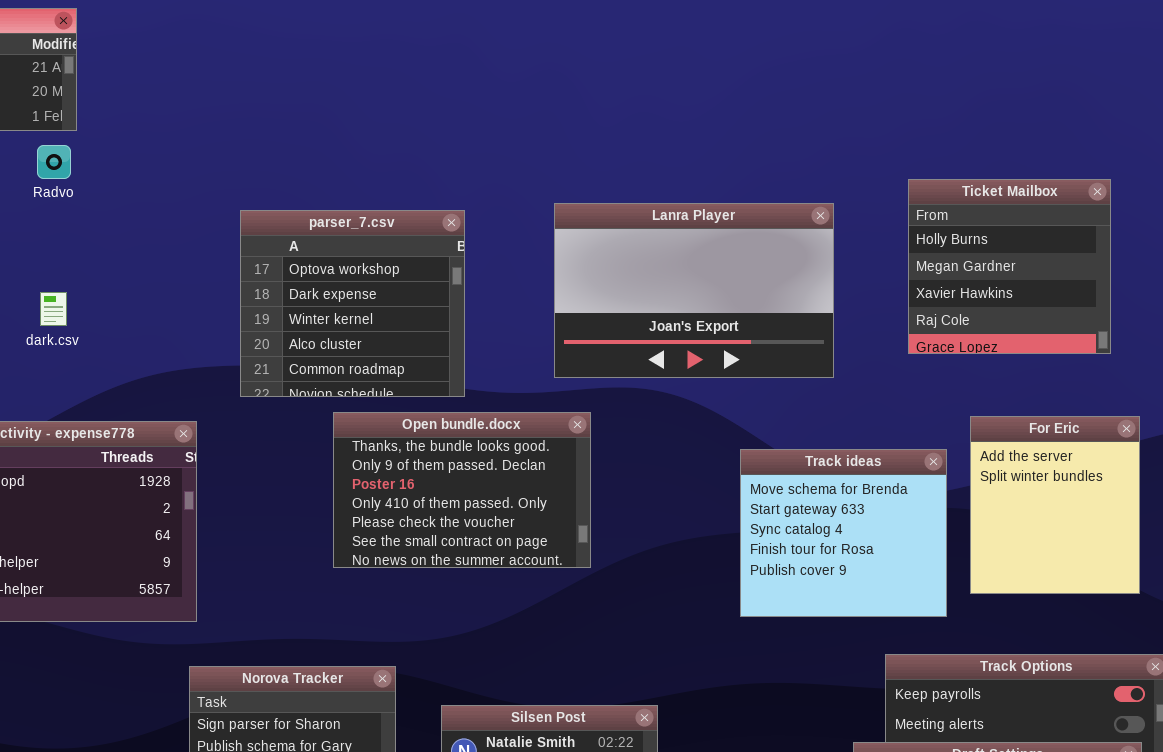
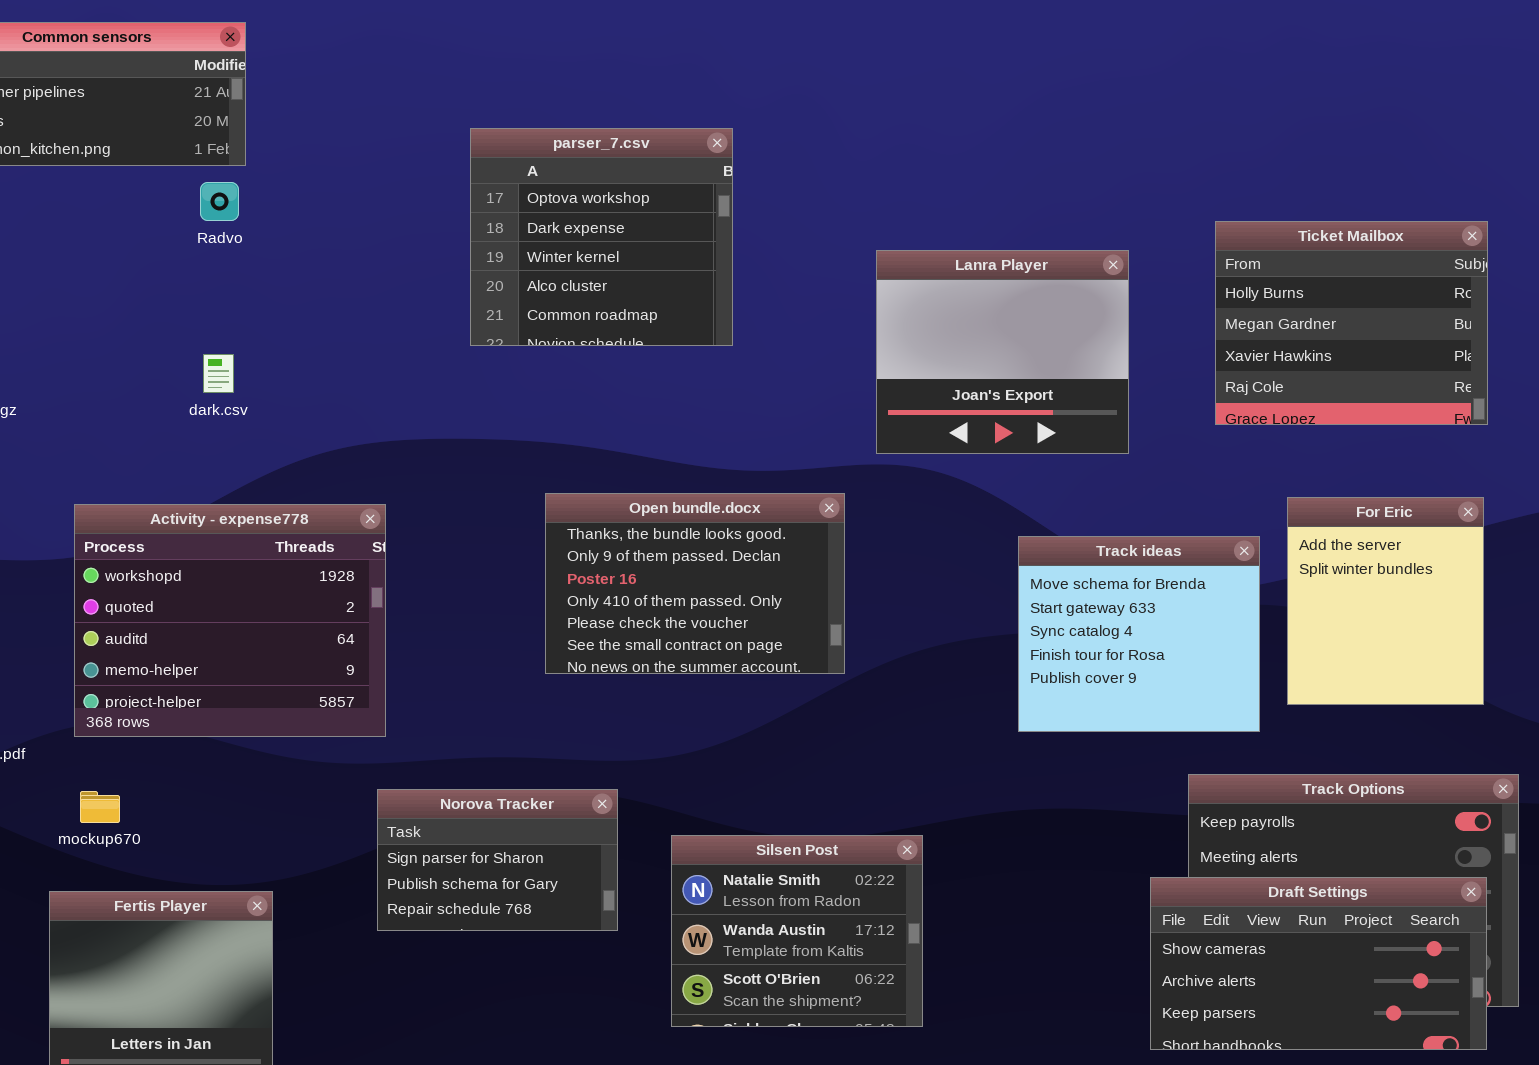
Ticket Mailbox: [908,179,1111,354] -> [1215,221,1488,425], resized
Lanra Player: [554,203,834,378] -> [876,250,1129,454], resized
parser_7.csv: [240,210,465,397] -> [470,128,733,346], moved

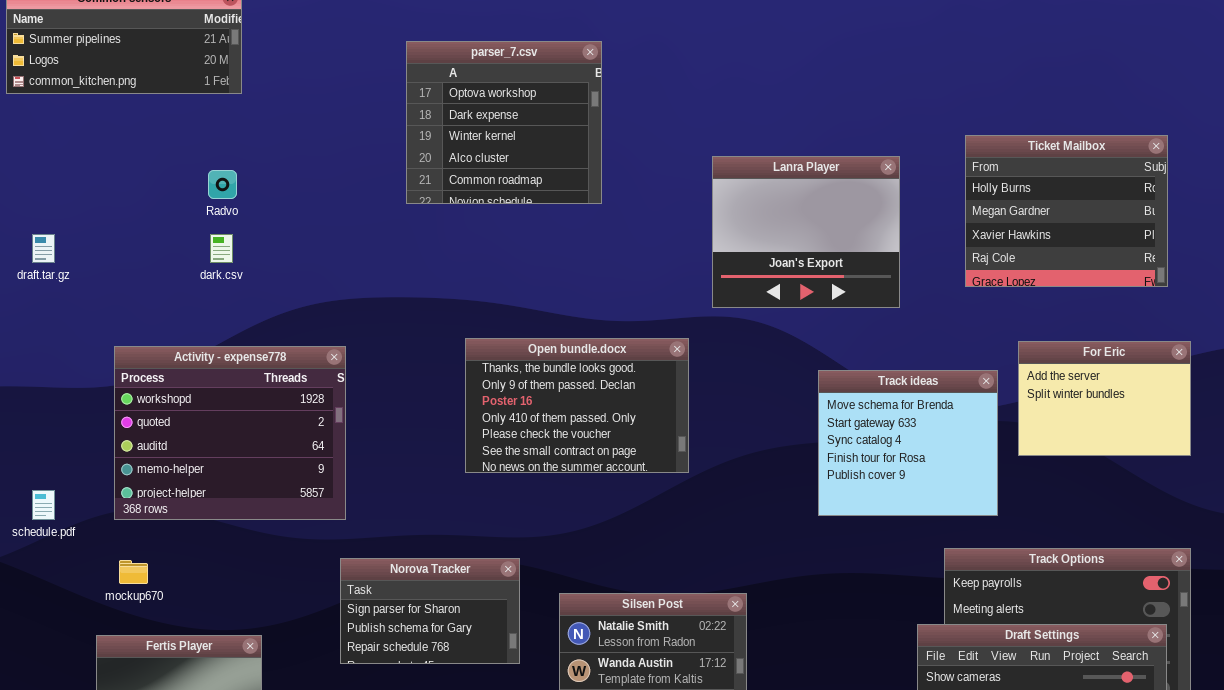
parser_7.csv: [470,128,733,346] -> [406,41,602,204], moved
Radvo: [200,182,239,221] -> [208,170,237,199], moved
For Eric: [1287,497,1484,705] -> [1018,341,1191,456], resized

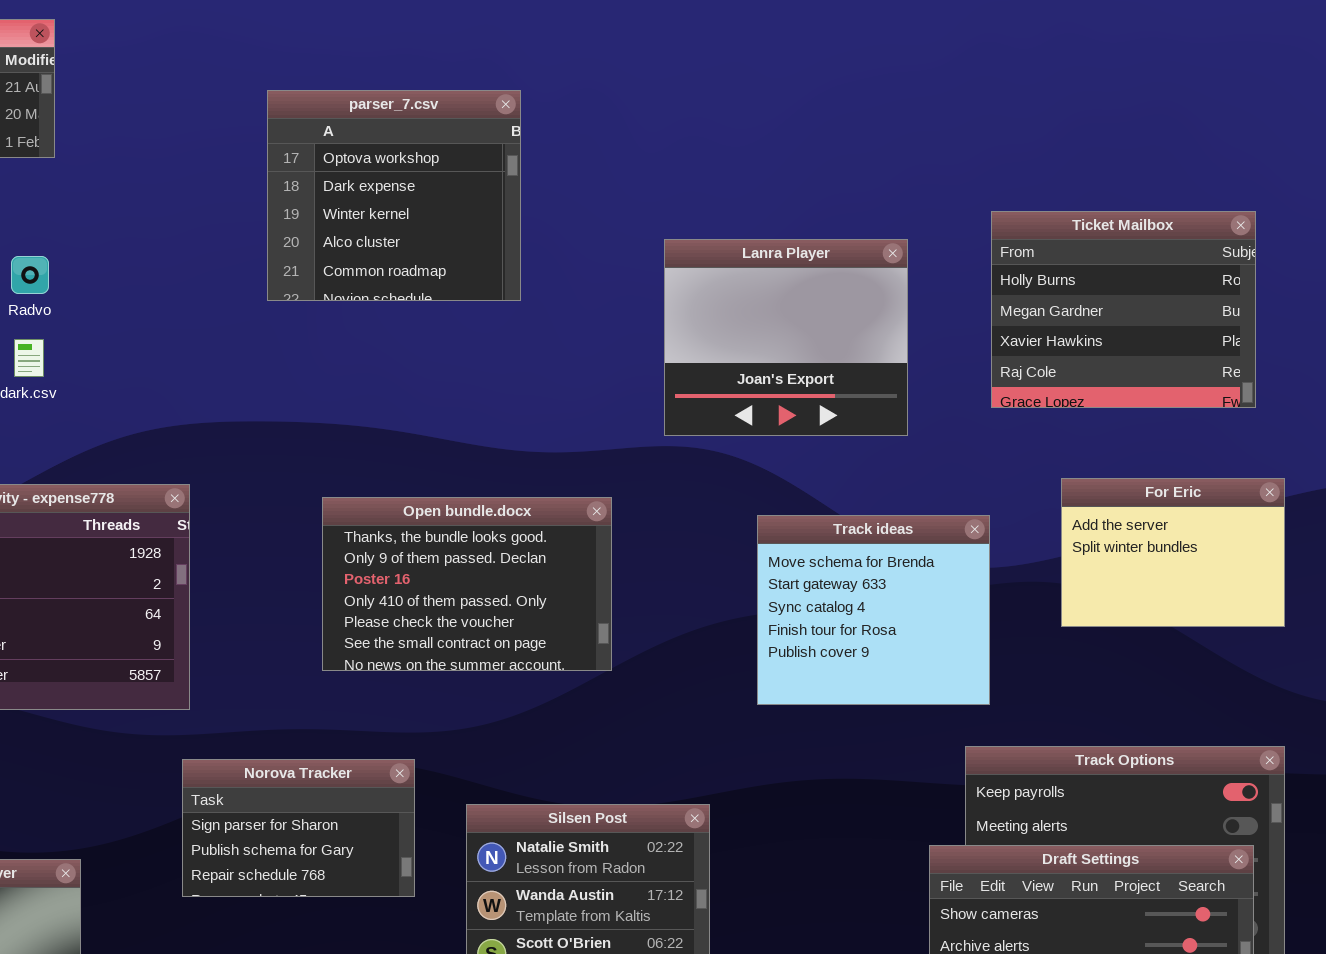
Open bundle.docx: [465,338,689,473] -> [322,497,612,671], moved
Track ideas: [818,370,998,516] -> [757,515,990,705], moved

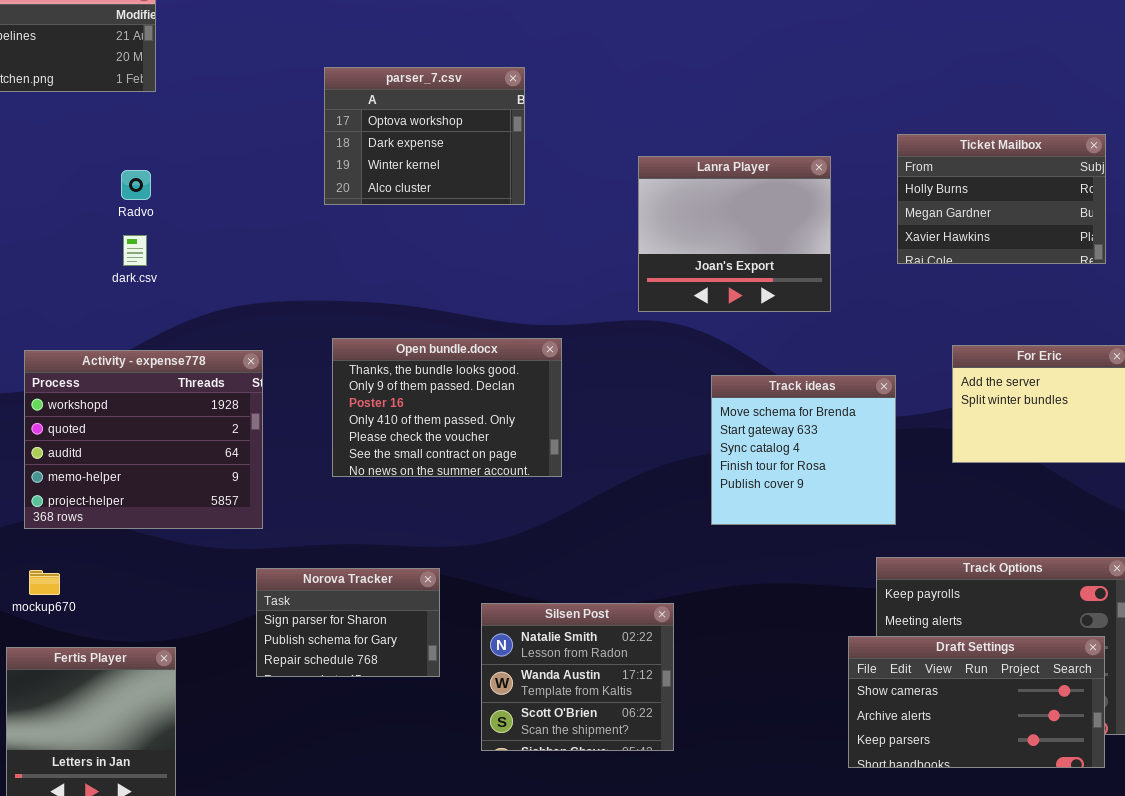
parser_7.csv: [267,90,521,301] -> [324,67,525,205], resized
Ticket Mailbox: [991,211,1256,408] -> [897,134,1106,264], resized
Open bundle.docx: [322,497,612,671] -> [332,338,562,477], moved

